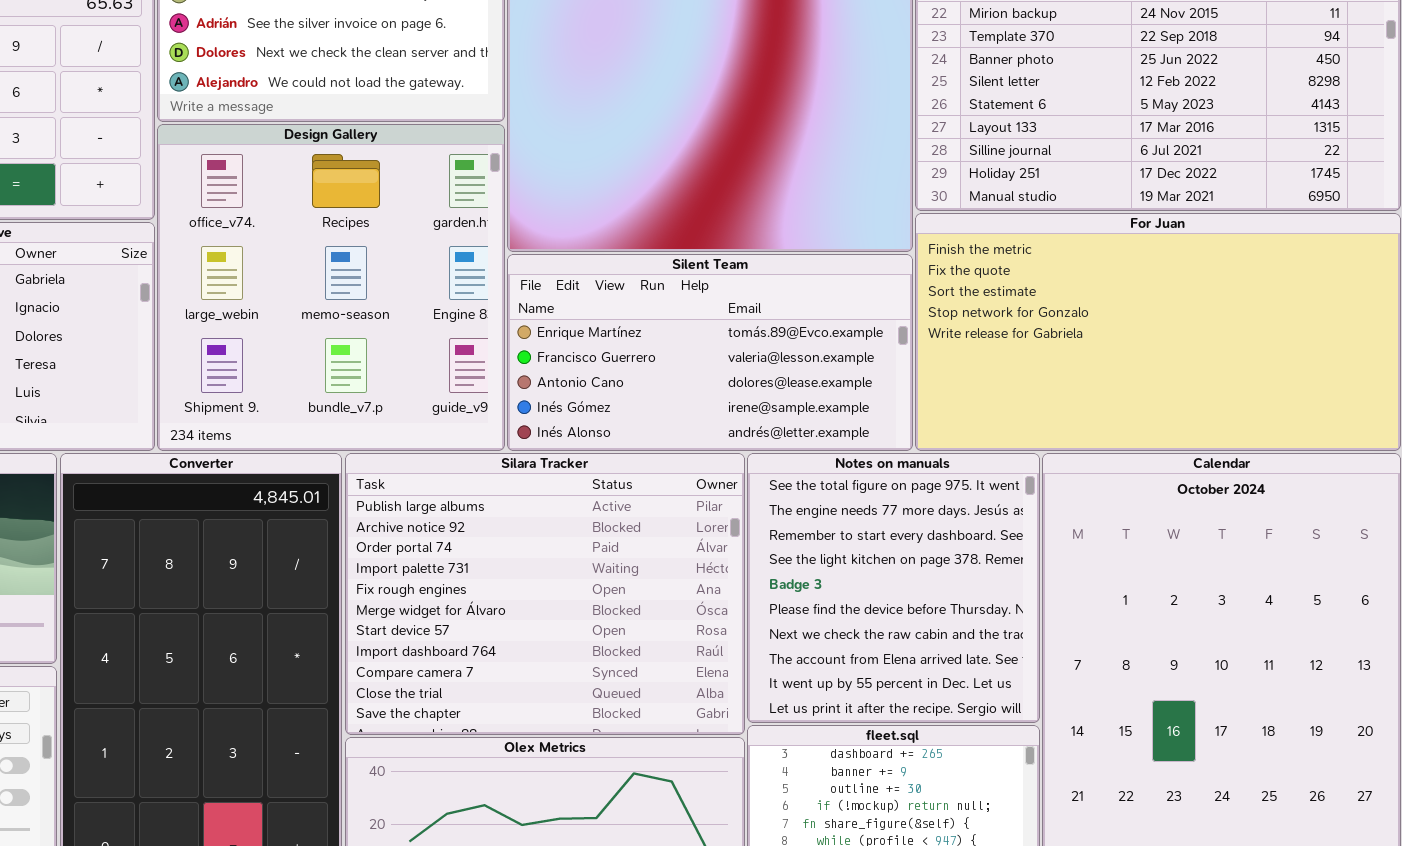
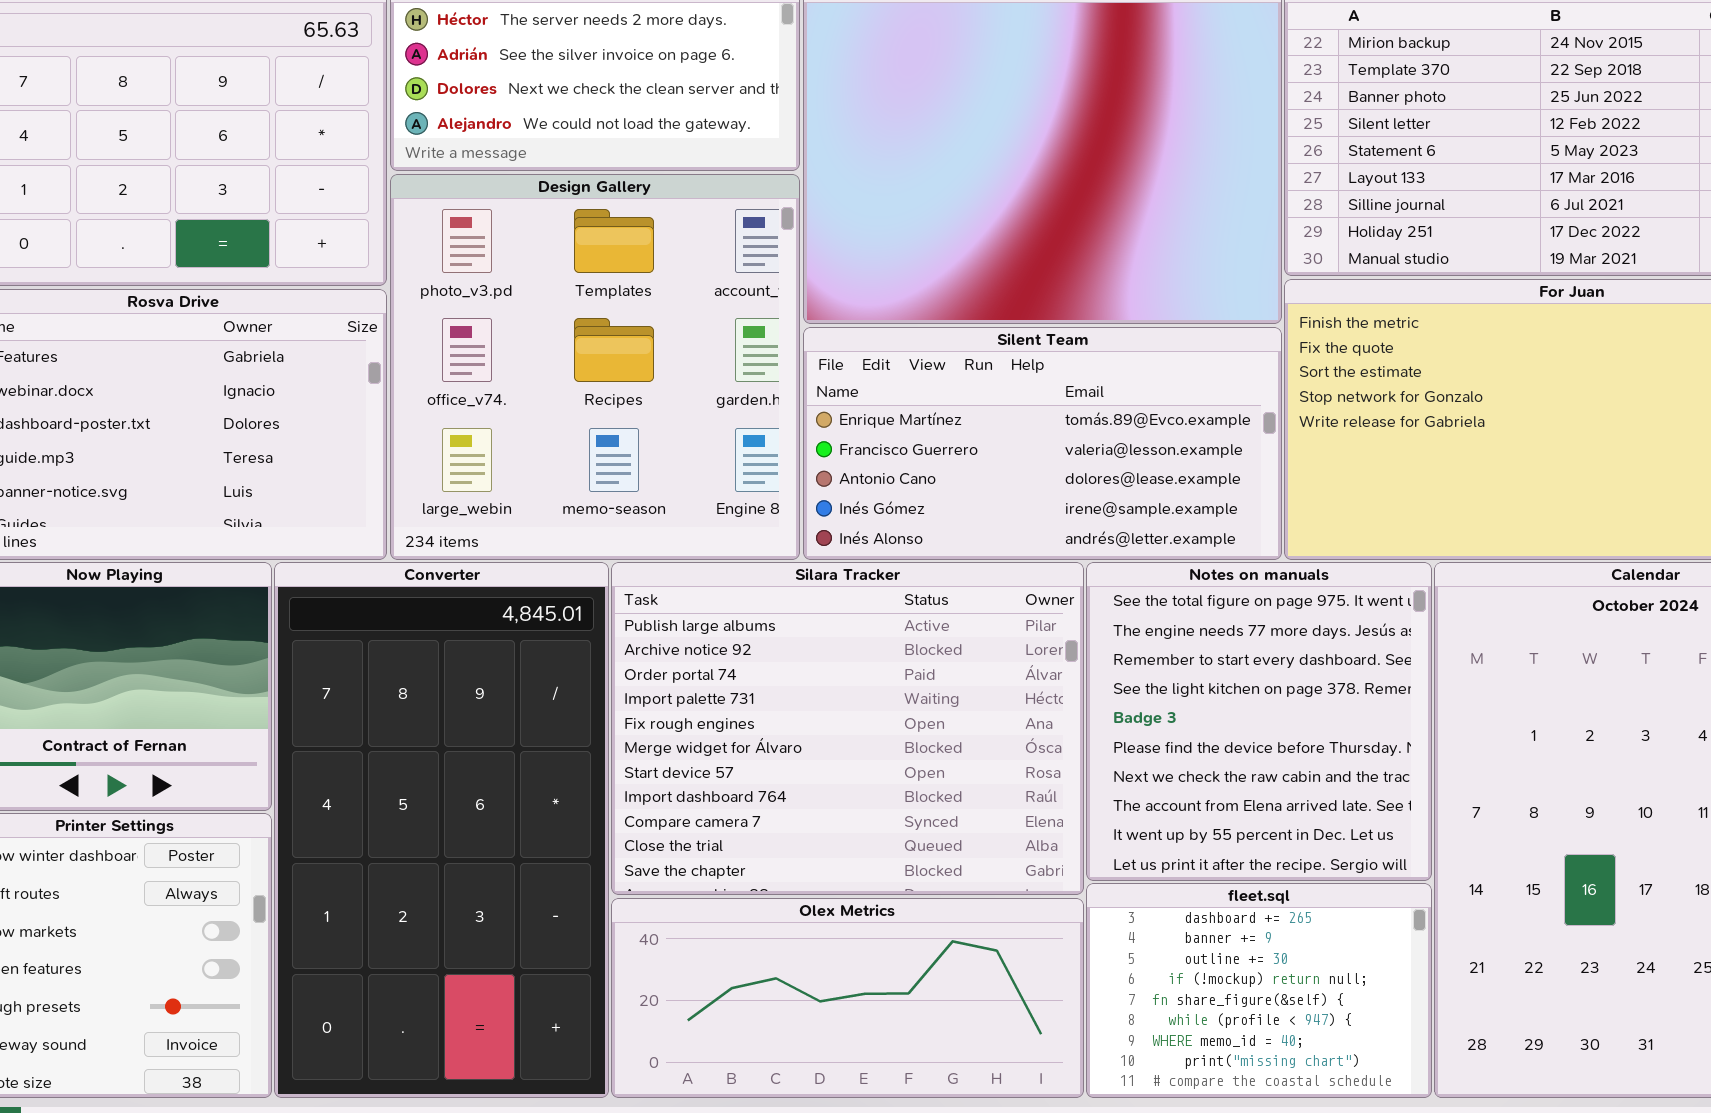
Design Gallery: [157,124,505,451] -> [390,174,800,560], scrolled up 1 row

